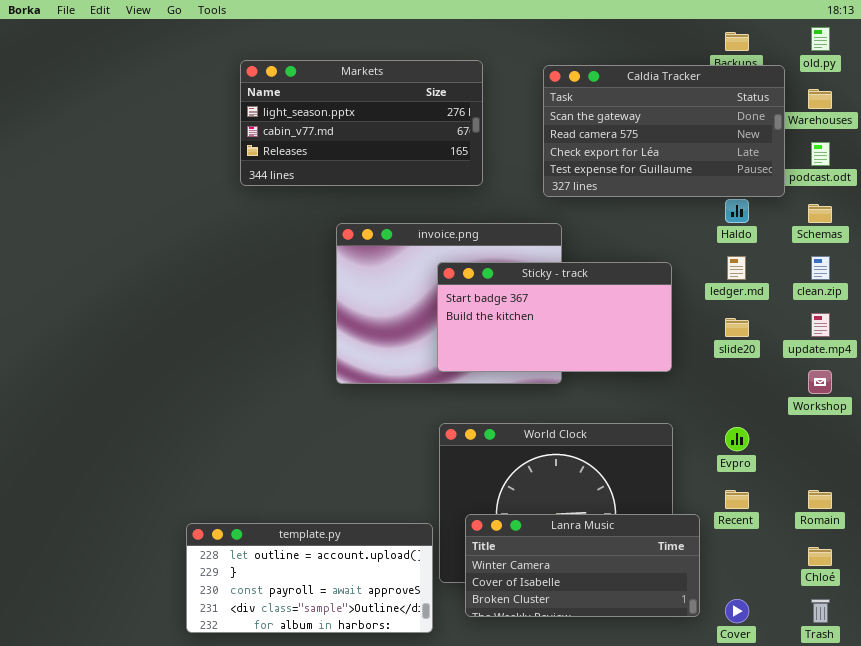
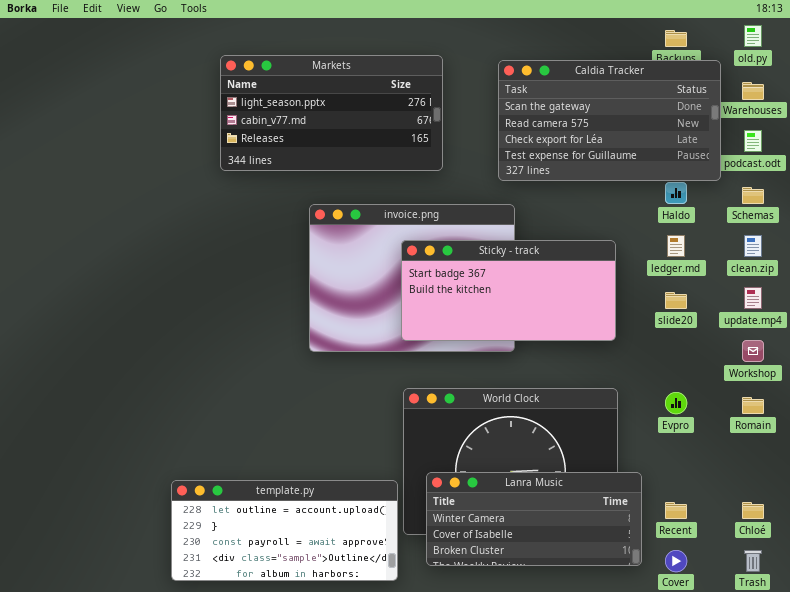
Recent: [725,490,749,509] -> [665,502,687,519], moved
Romain: [808,490,832,509] -> [742,397,764,414], moved

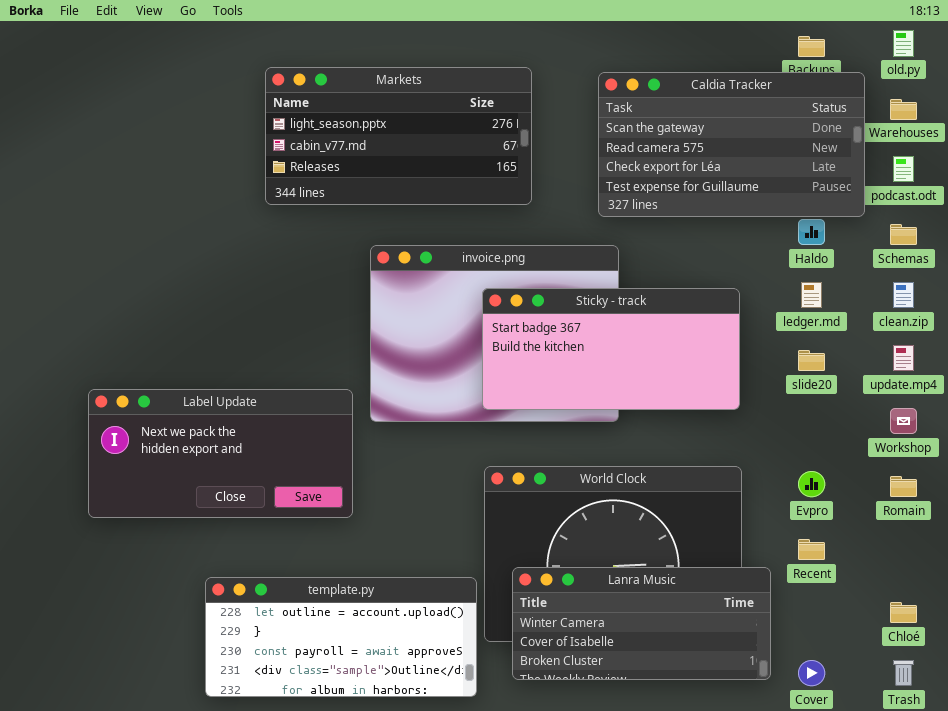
Label Update: none -> [88,389,353,518], opened
Recent: [665,502,687,519] -> [798,539,825,560], moved

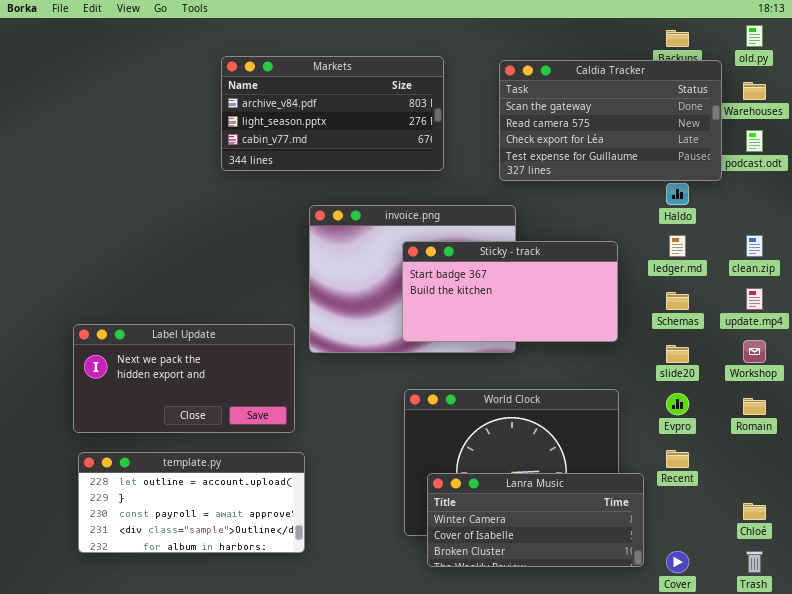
Markets: [265,67,532,205] -> [221,56,444,171], scrolled up 1 row
Schemas: [890,224,917,245] -> [666,292,689,310], moved
slide20: [798,350,825,371] -> [666,345,689,363], moved
template.py: [205,577,477,697] -> [78,452,305,553], moved

